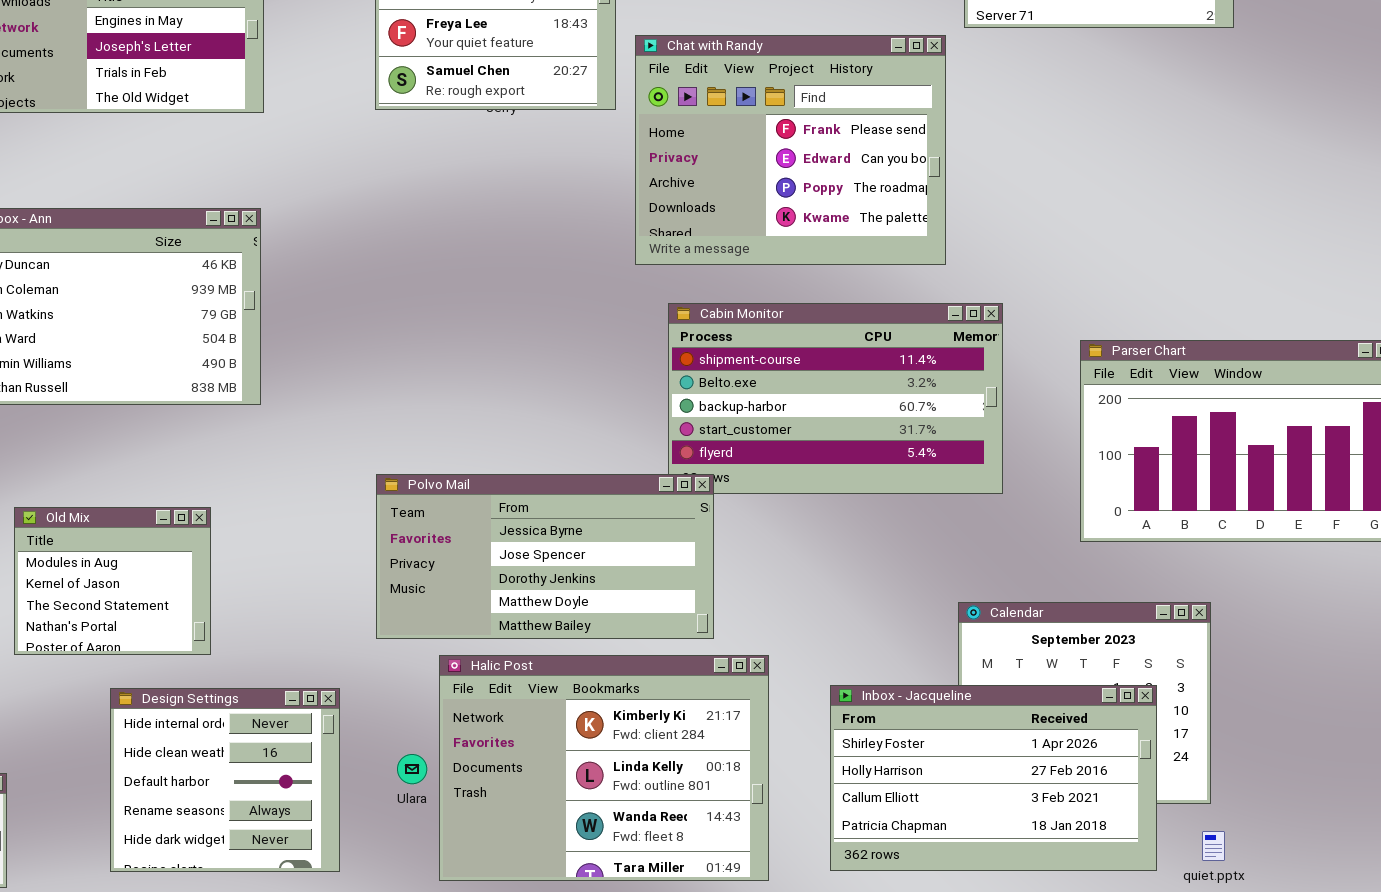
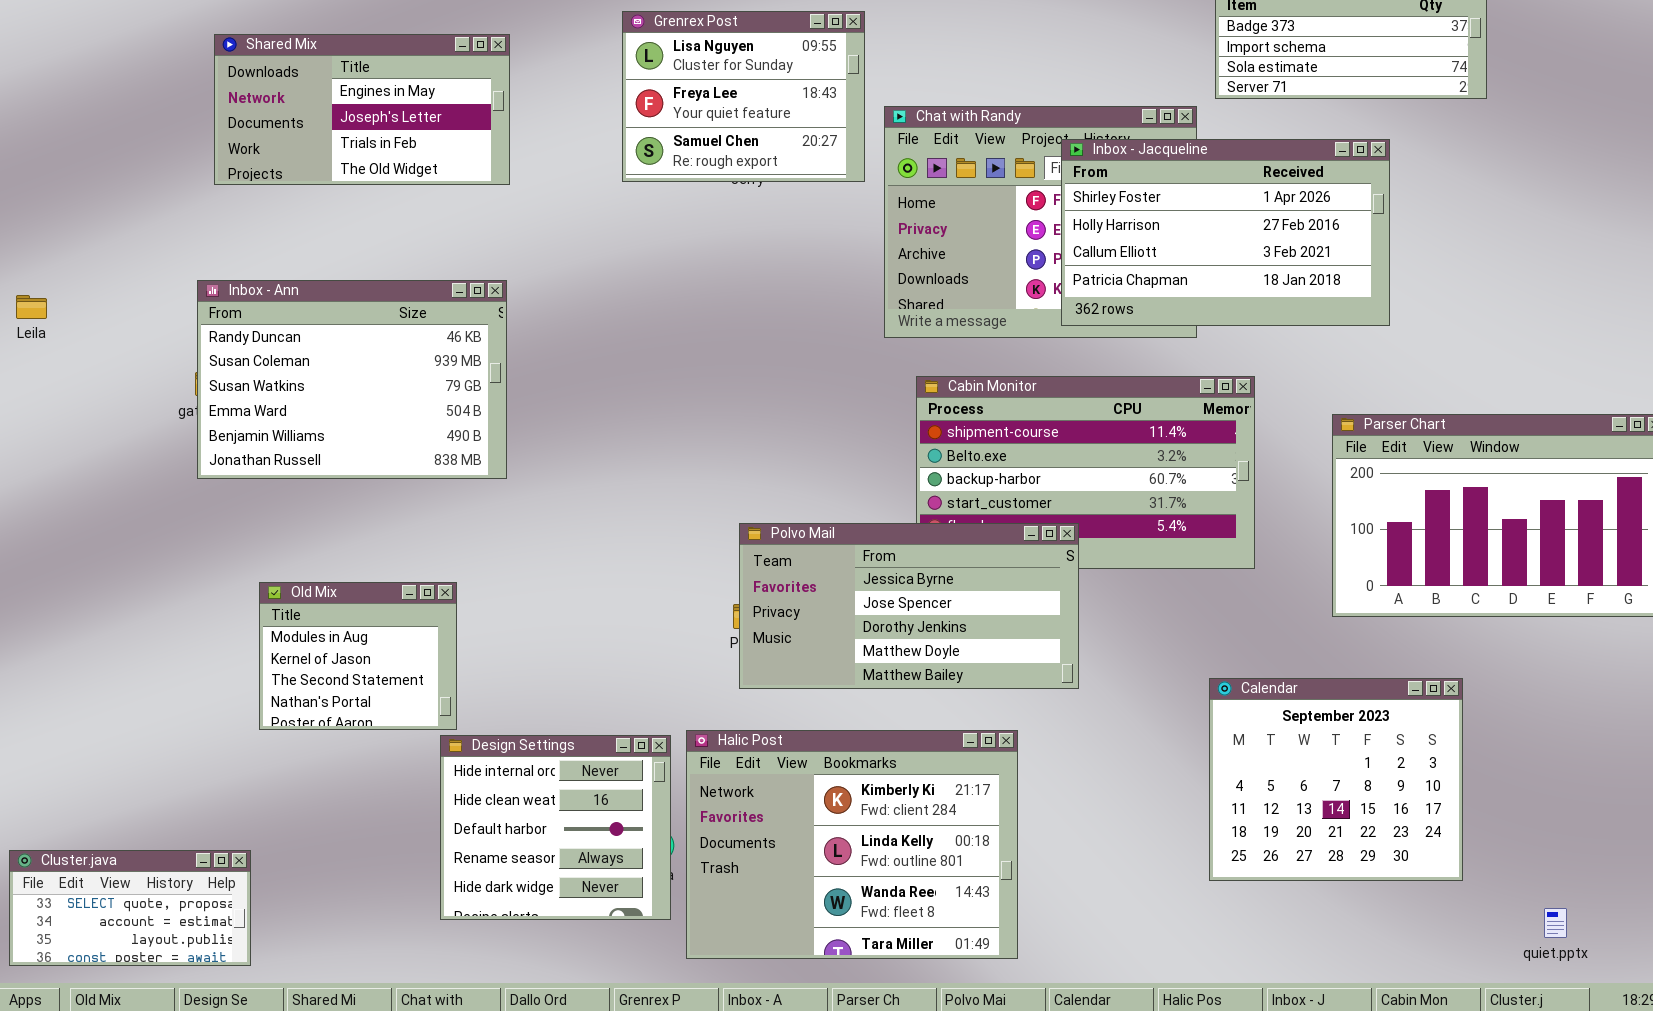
Polvo Mail: [376,474,714,639] -> [739,523,1079,689], moved
Inbox - Jacqueline: [830,685,1157,871] -> [1061,139,1390,326], moved
Design Settings: [110,688,340,872] -> [440,735,671,920], moved
quiet.pptx: [1202,831,1225,861] -> [1544,908,1567,938], moved

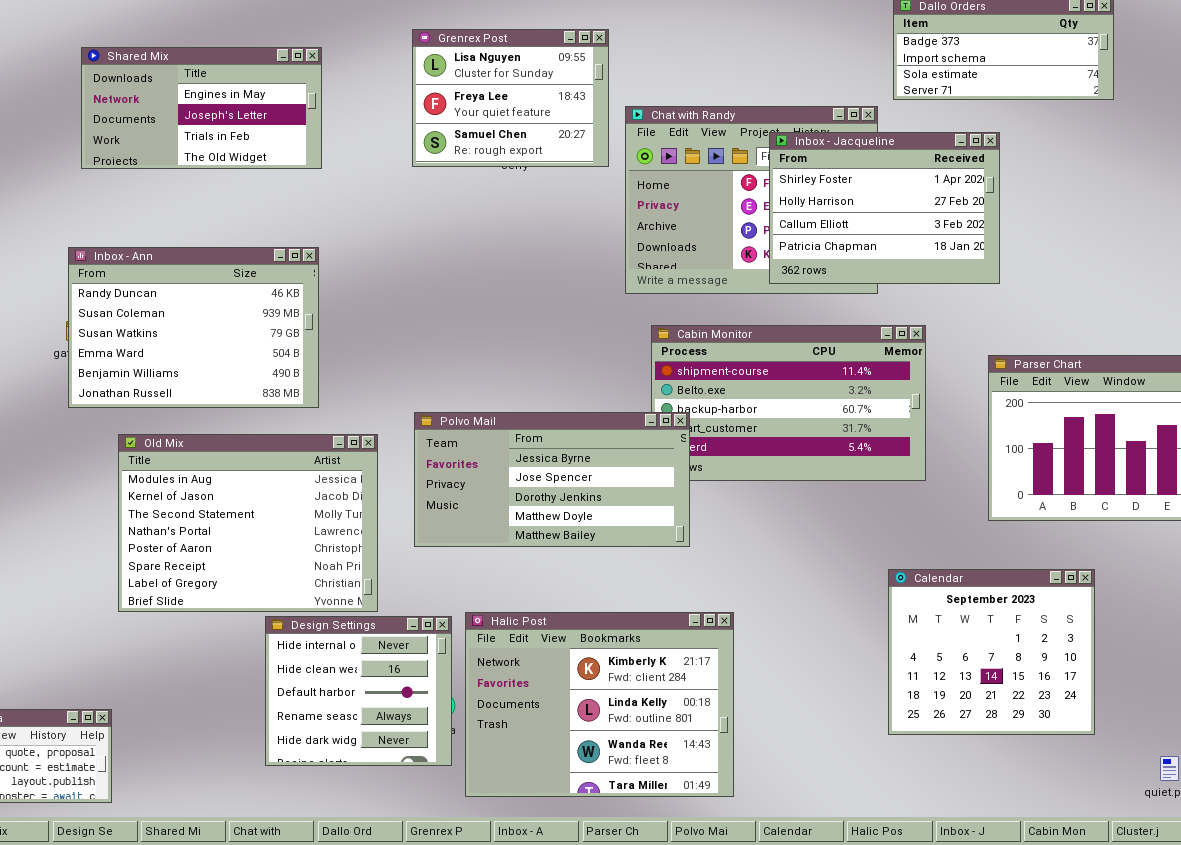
Inbox - Jacqueline: [1061,139,1390,326] -> [769,132,1000,284], resized
Polvo Mail: [739,523,1079,689] -> [414,412,690,547], moved
Old Mix: [259,582,457,730] -> [118,434,378,612], resized

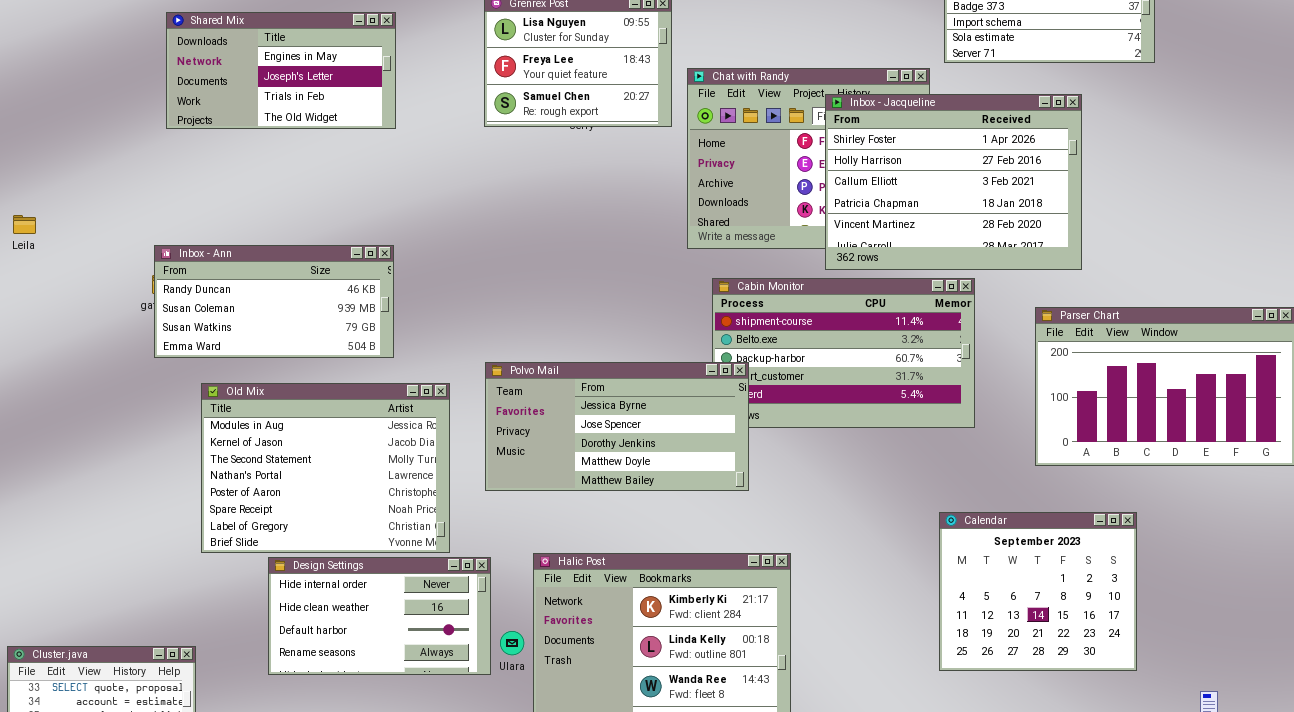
Inbox - Jacqueline: [769,132,1000,284] -> [825,94,1082,270], resized
Inbox - Ann: [68,247,319,408] -> [154,245,394,358], resized
Design Settings: [265,616,452,766] -> [268,557,491,675], moved, resized

